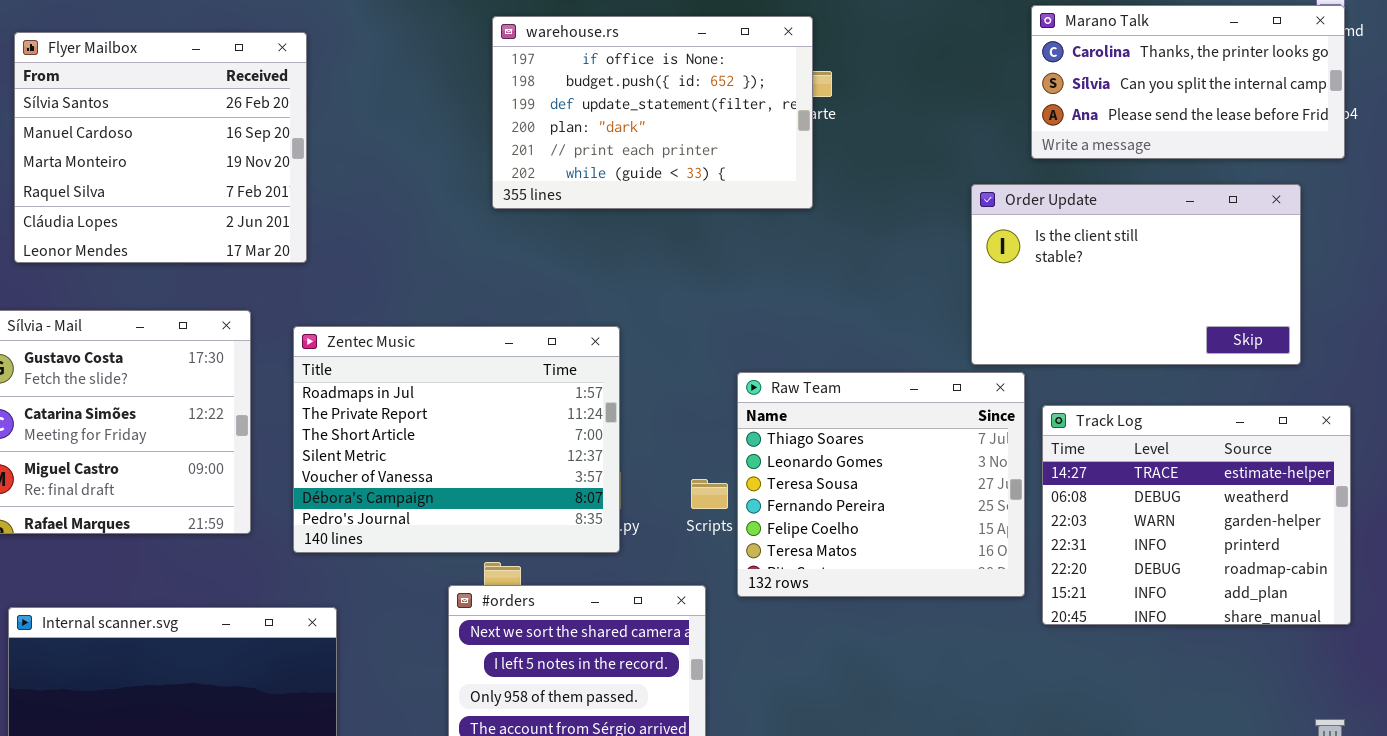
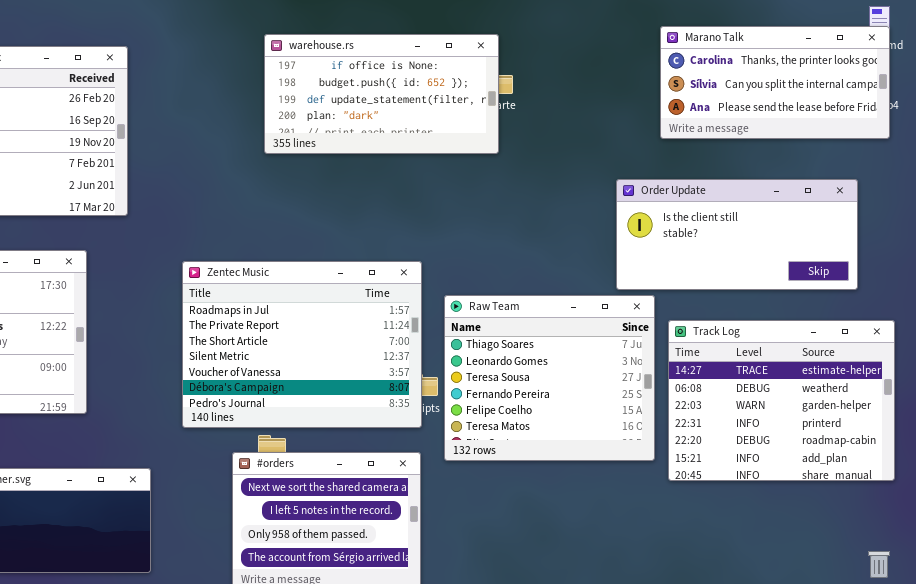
warehouse.rs: [492,16,813,209] -> [264,34,499,154], resized
Order Update: [971,184,1301,365] -> [616,179,858,290], resized
Zentec Music: [293,326,620,553] -> [182,261,422,428], moved

